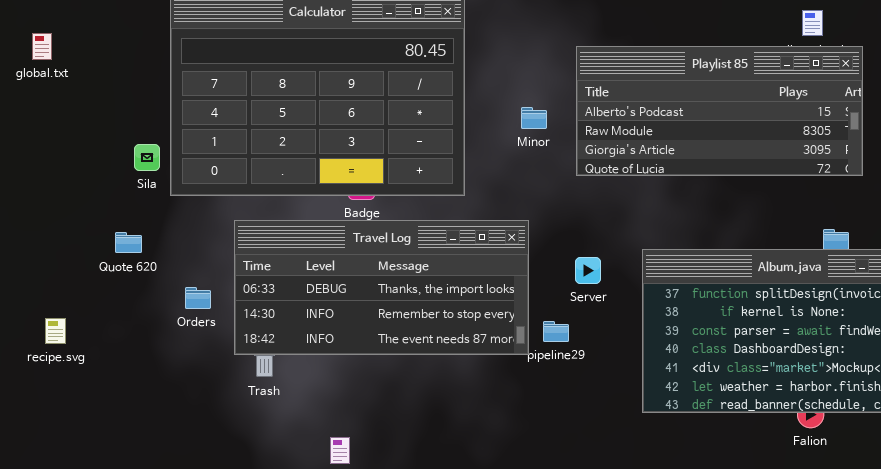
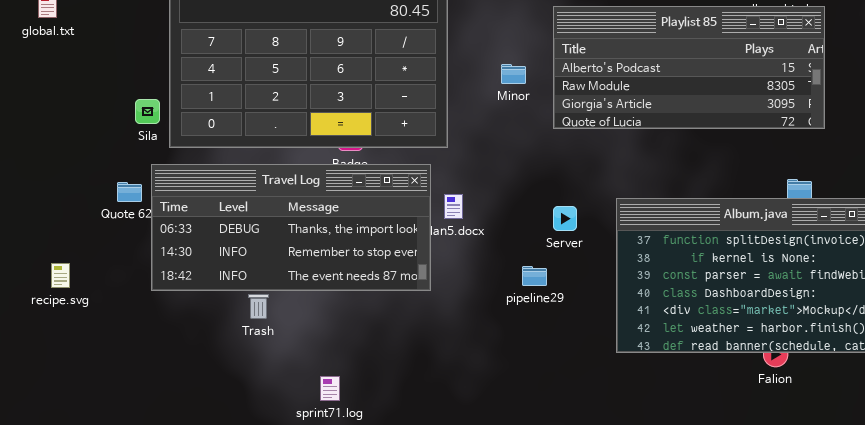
Travel Log: [234,220,529,355] -> [151,164,431,291], moved

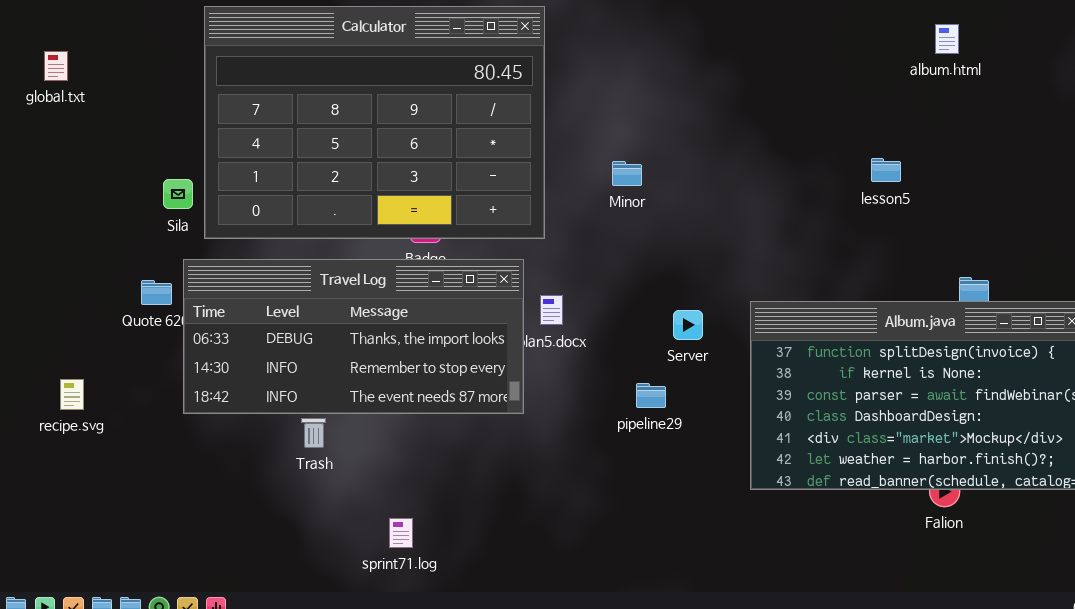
Playlist 85: [553,6,825,129] -> none, closed
Minor: [501,64,526,84] -> [612,161,642,186], moved

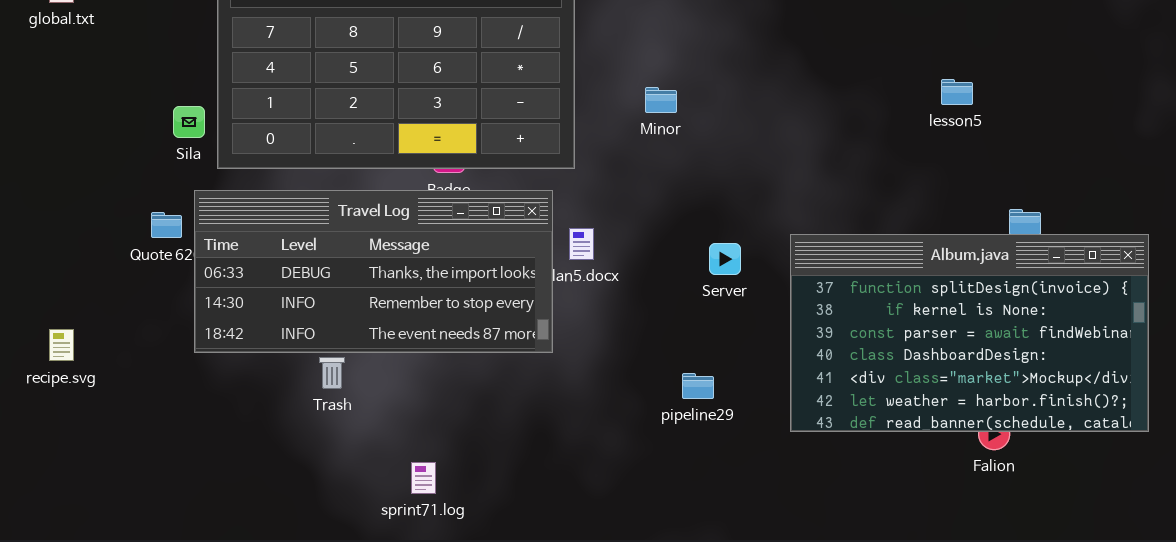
lesson5: [871,158,901,182] -> [941,79,973,105], moved
recipe.svg: [60,379,84,410] -> [49,329,74,361], moved
pipeline29: [636,383,666,408] -> [682,373,714,399], moved

